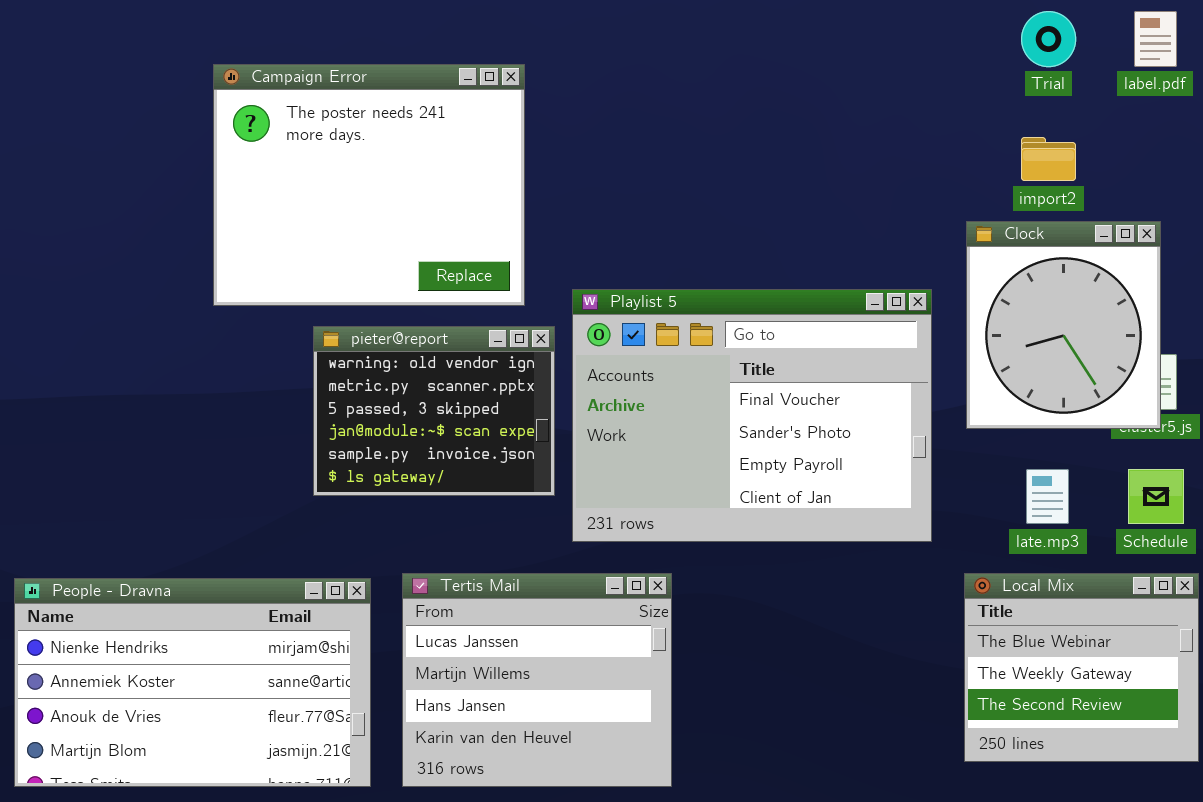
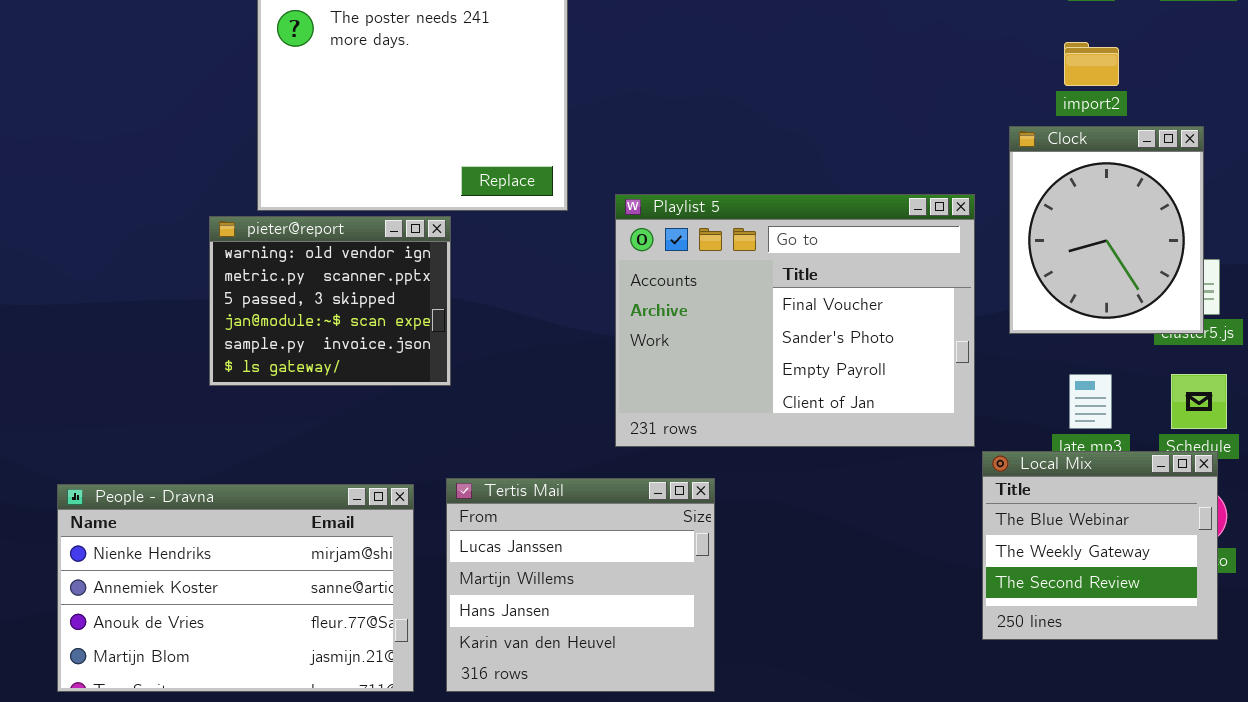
pieter@report: [313,326,555,496] -> [209,216,451,386], moved
Local Mix: [964,573,1199,762] -> [982,451,1218,640], moved

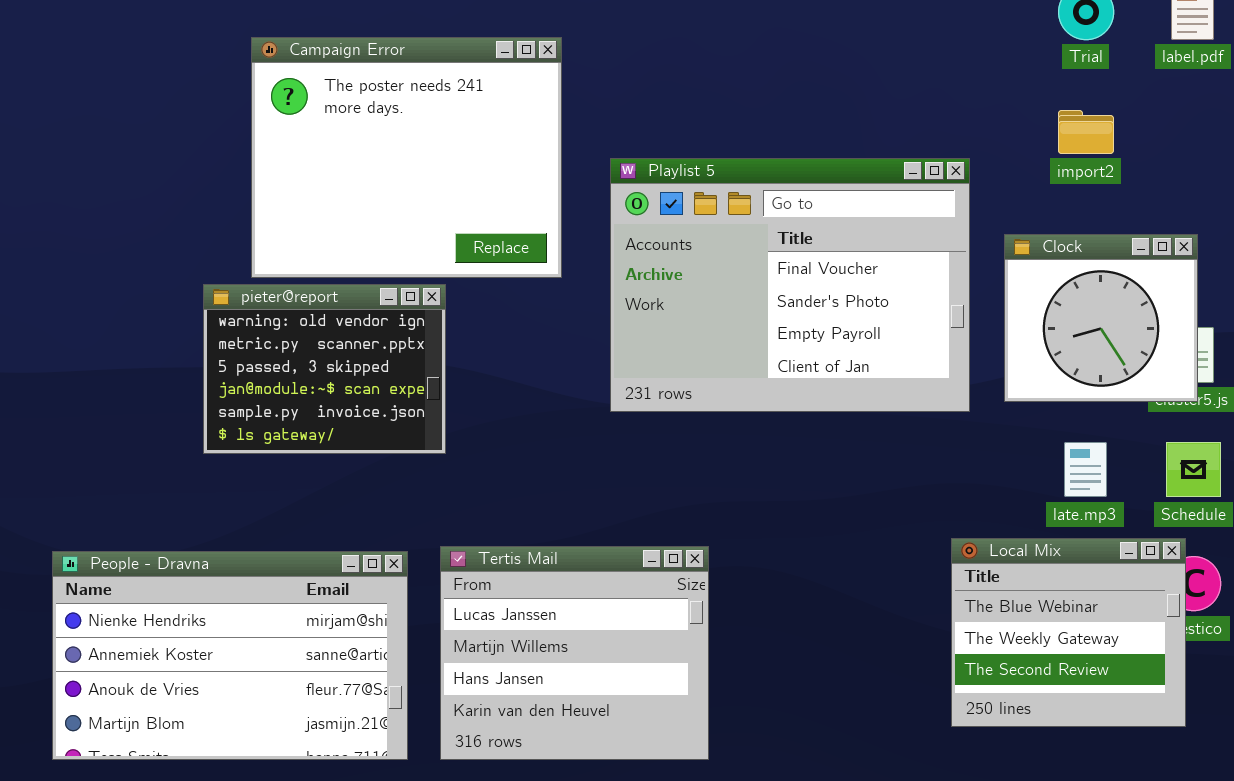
Clock: [1009,126,1204,334] -> [1004,234,1198,402], resized
Playlist 5: [615,194,975,447] -> [610,158,970,412], moved
Local Mix: [982,451,1218,640] -> [951,538,1186,727], moved

